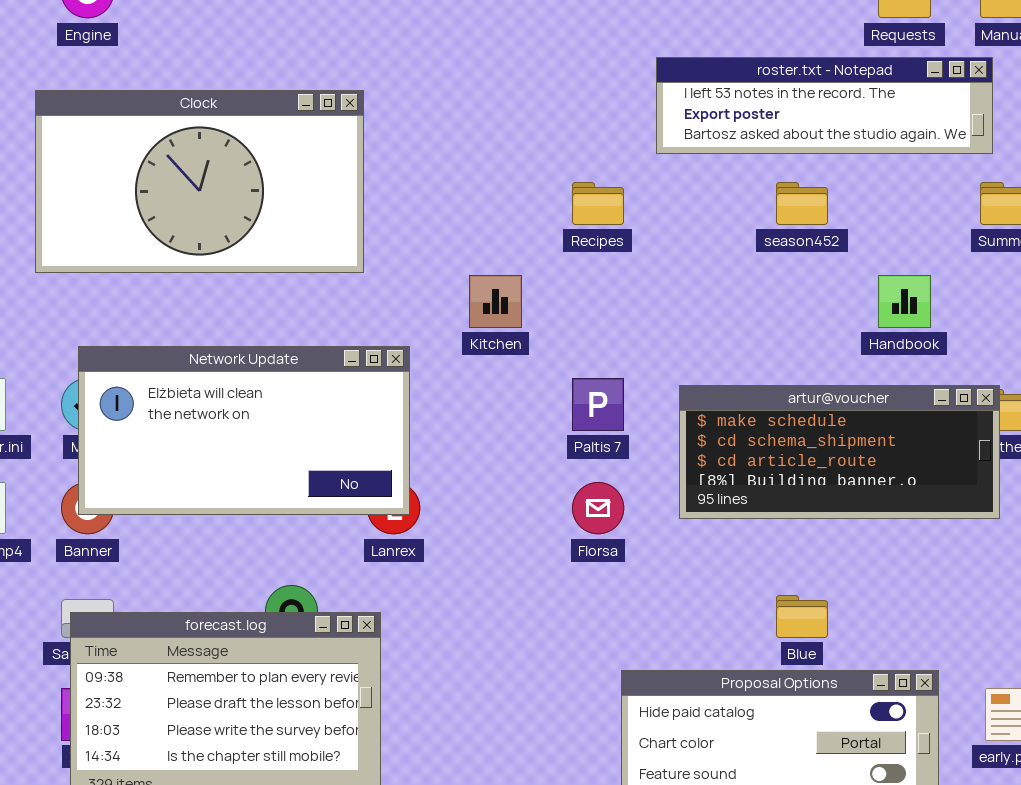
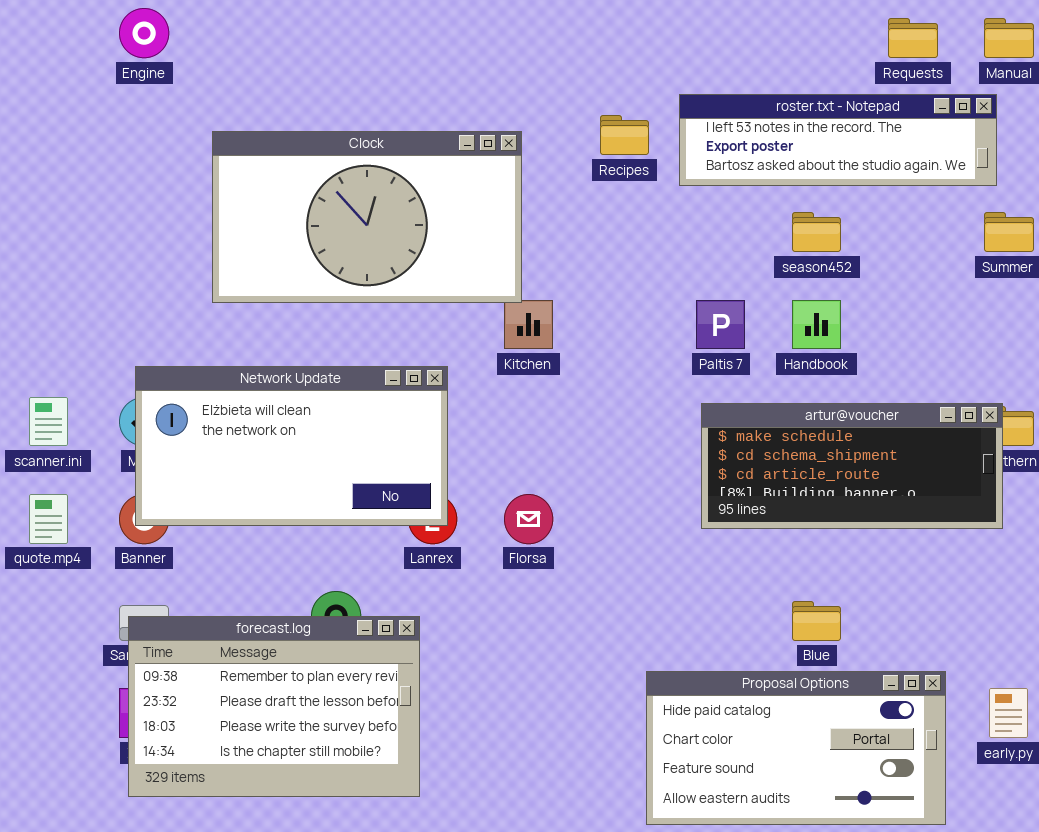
Clock: [35,90,364,273] -> [212,131,522,303], moved
Recipes: [572,182,624,225] -> [600,115,649,155], moved
Handbook: [878,275,931,328] -> [792,300,841,349], moved
Paltis 7: [572,378,624,431] -> [696,300,745,349], moved
Florsa: [572,482,624,534] -> [504,494,553,544], moved

